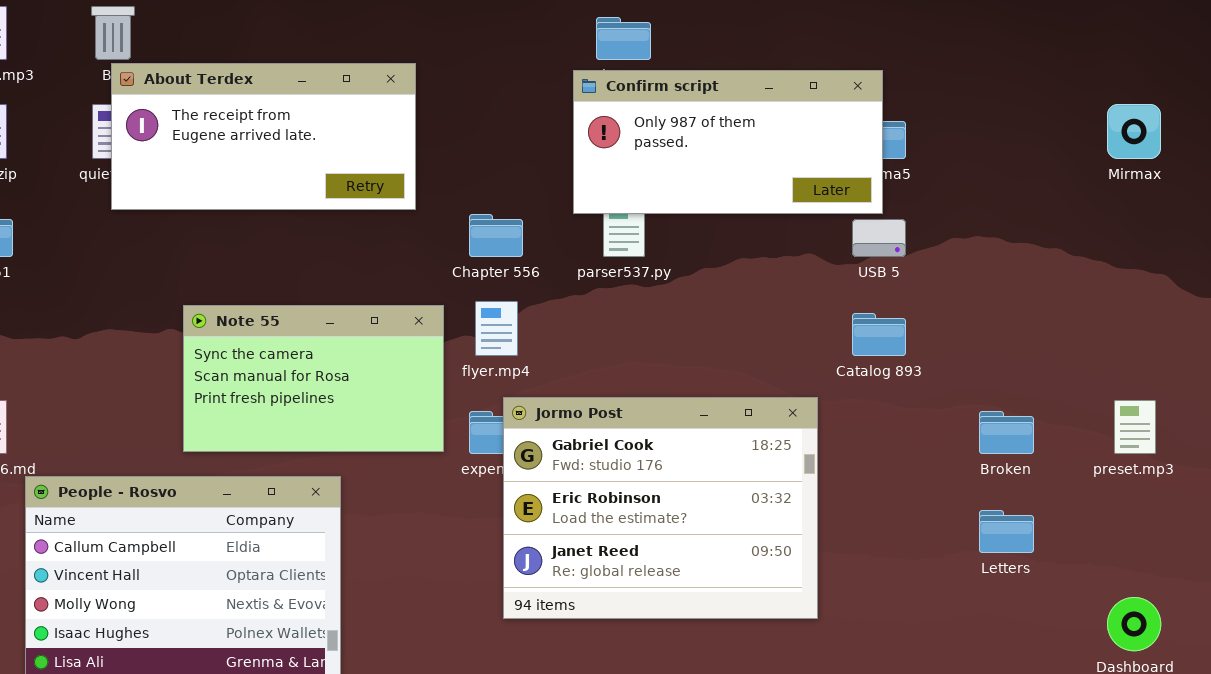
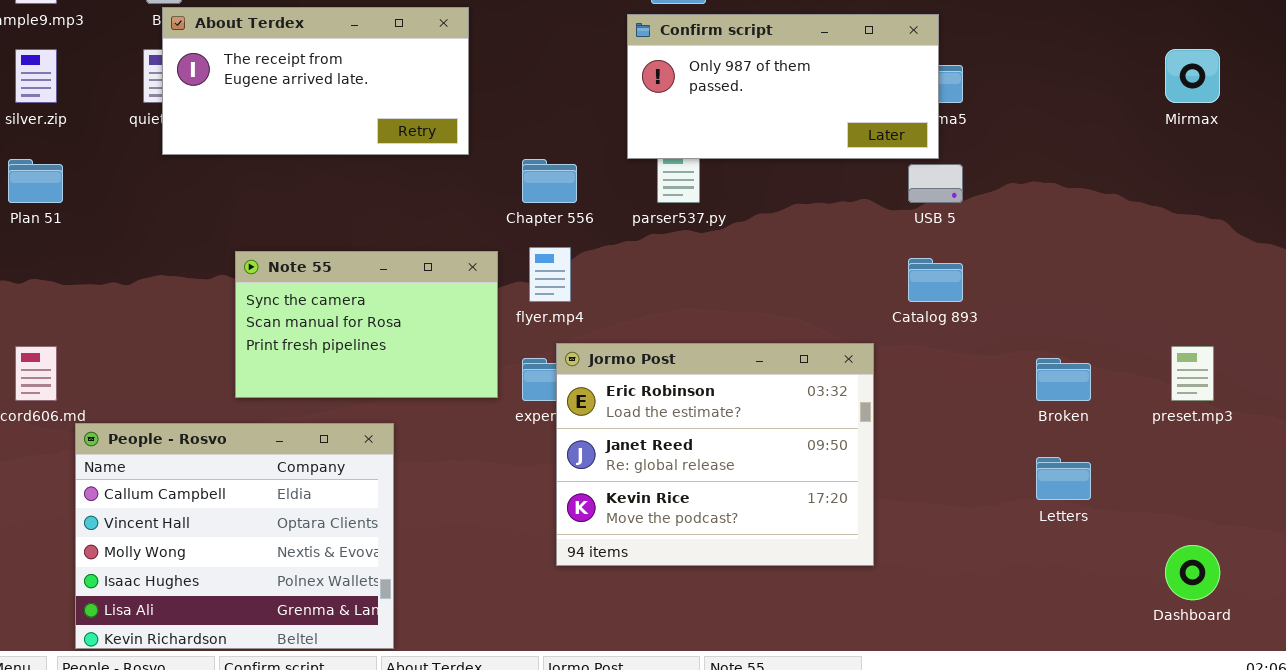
Jormo Post: [503,397,818,619] -> [556,343,874,566], scrolled down 1 row

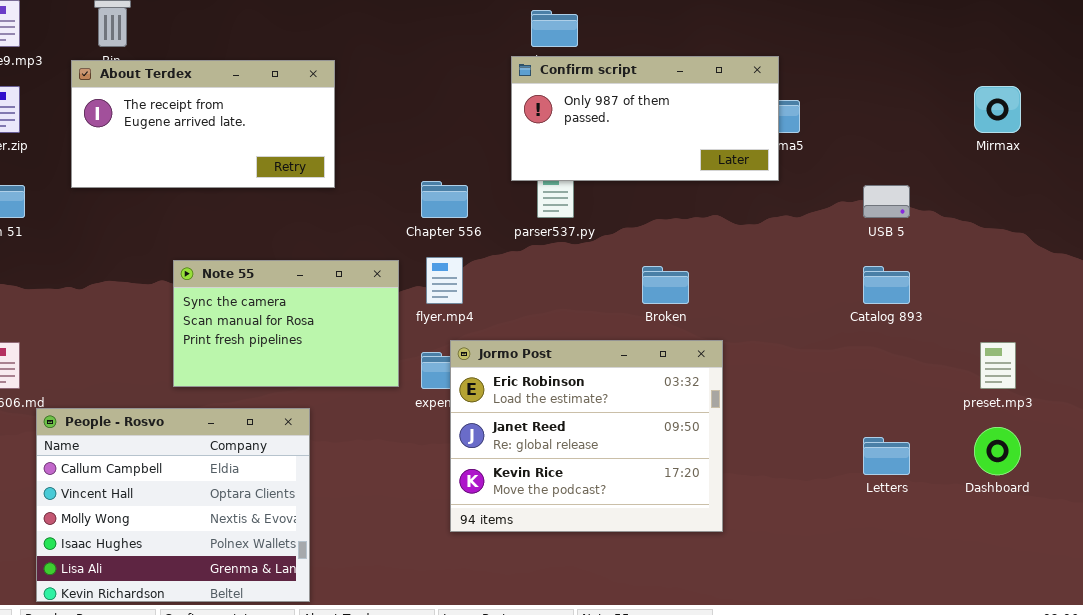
About Terdex: [162,7,469,155] -> [71,60,335,188], moved
USB 5: [908,164,963,203] -> [863,185,910,218], moved
Catalog 893: [908,258,963,302] -> [863,266,910,304], moved
Broken: [1036,358,1091,401] -> [642,266,689,304], moved
Dashboard: [1165,545,1220,600] -> [974,427,1021,475], moved

